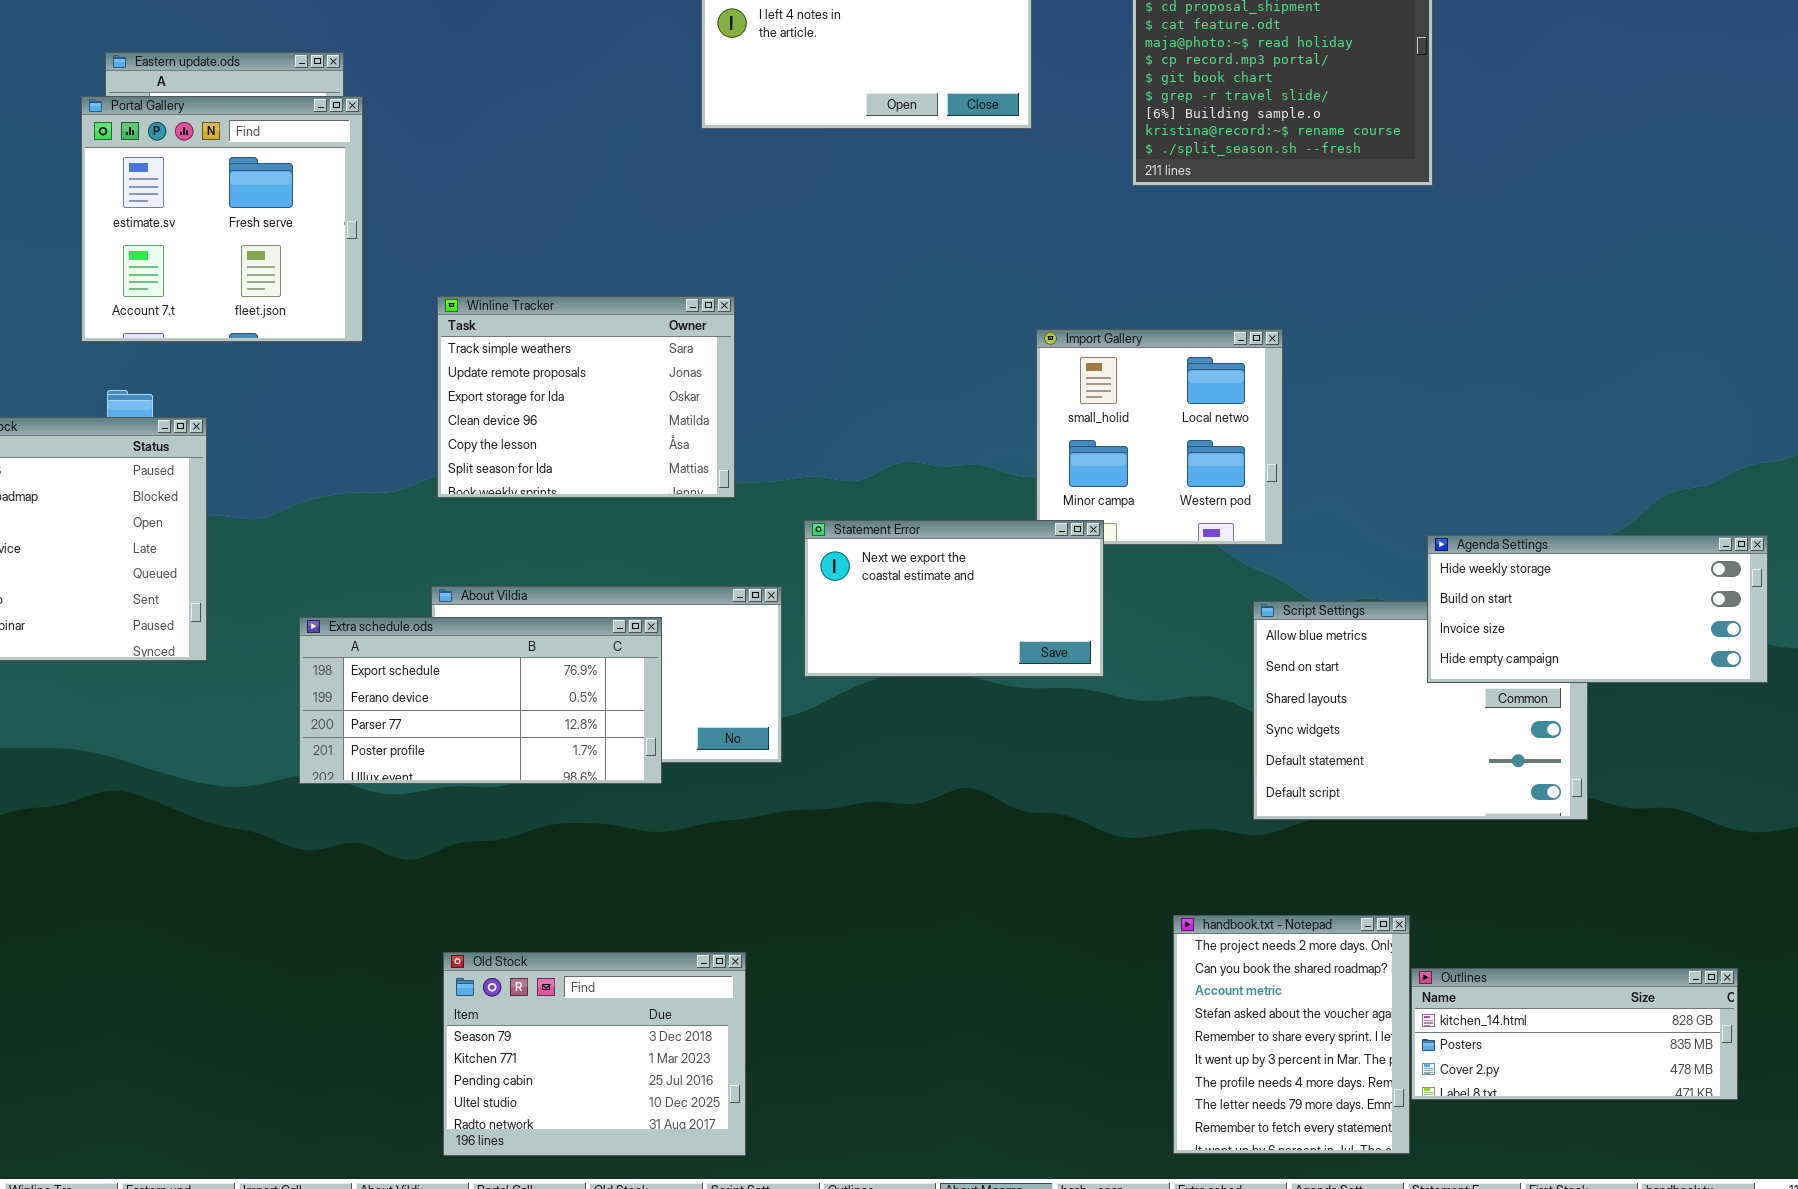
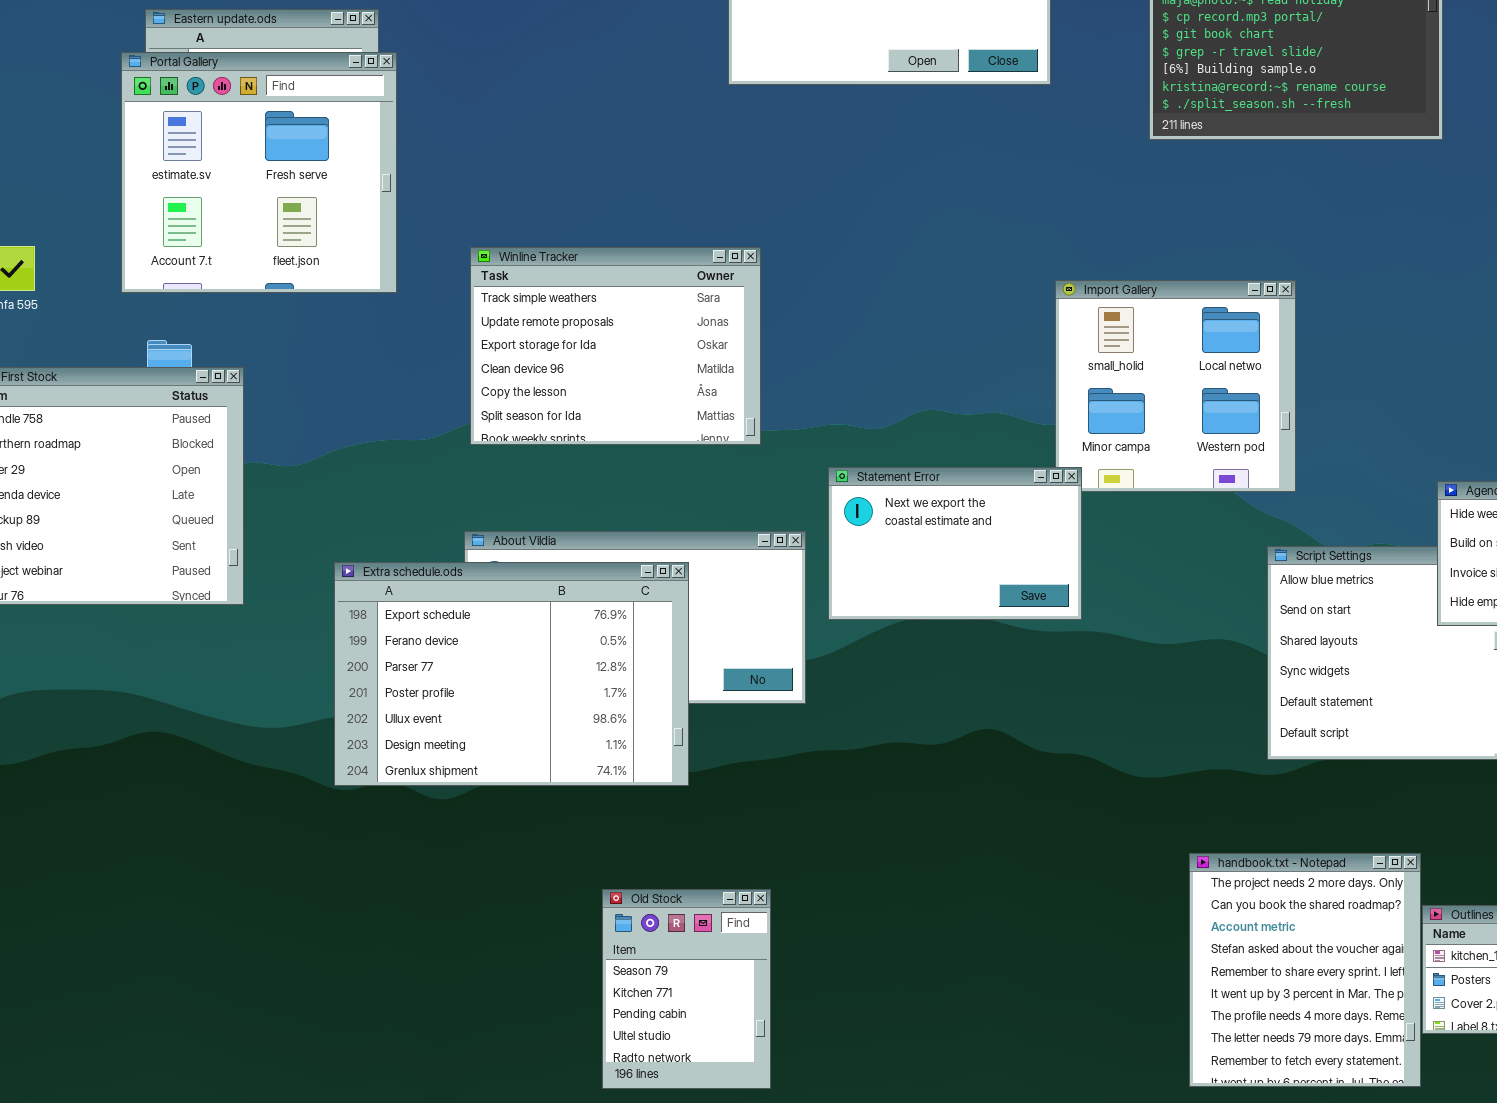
Statement Error: [804,520,1104,677] -> [828,467,1082,620], resized
Extra schedule.ods: [299,617,662,784] -> [334,562,689,786], resized
Old Stock: [443,952,746,1156] -> [602,889,771,1089], resized

